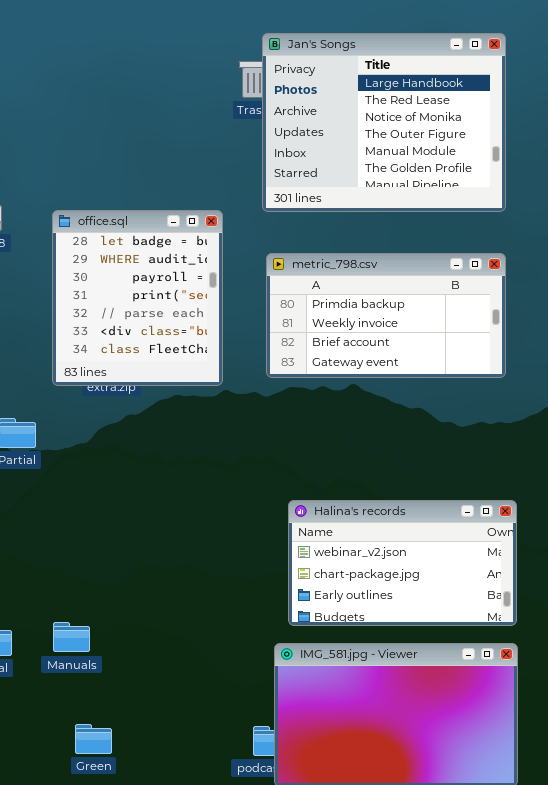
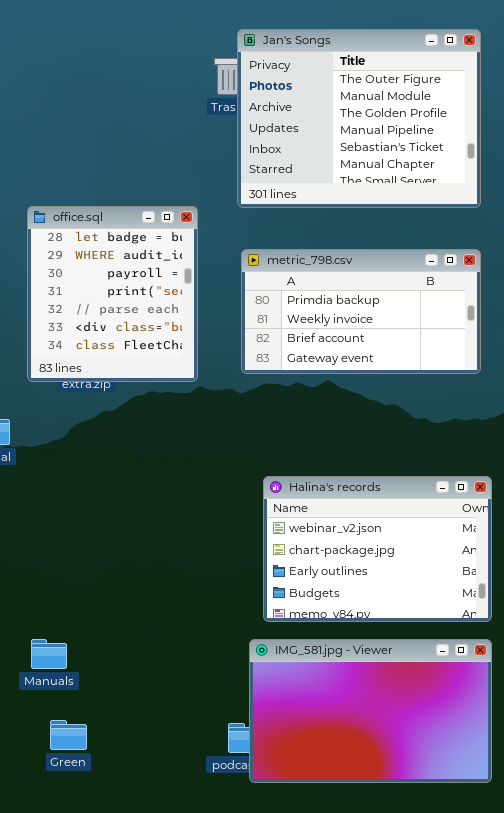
Jan's Songs: [262,33,506,212] -> [237,29,481,208], scrolled down 3 rows
Halina's records: [288,500,517,626] -> [263,476,492,622], resized
Manuals: [53,622,90,652] -> [31,639,67,669], moved

